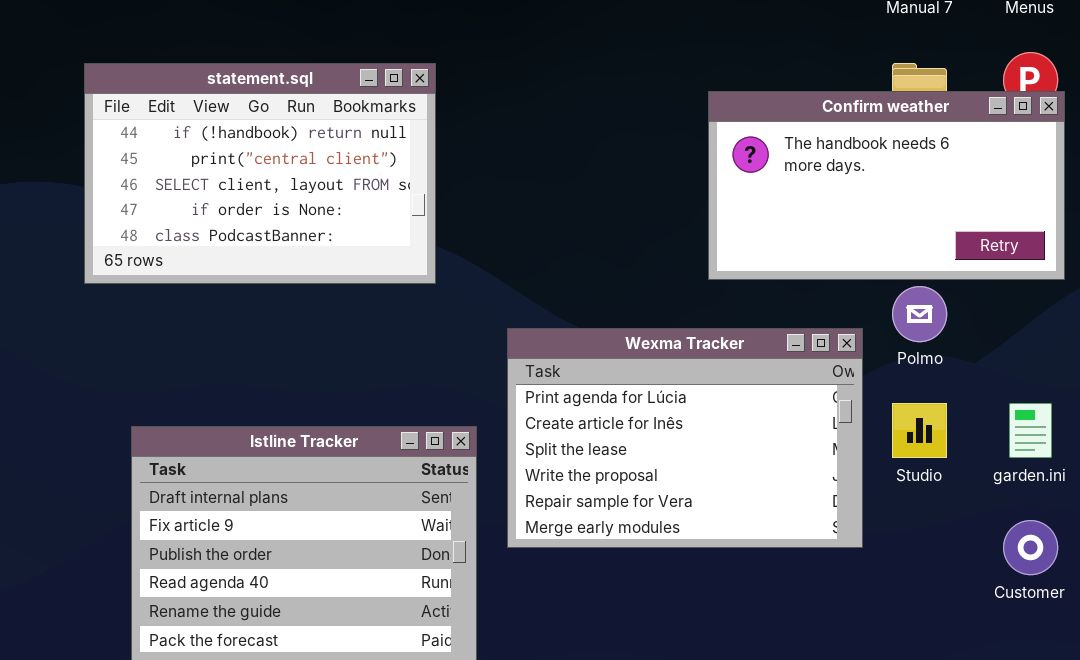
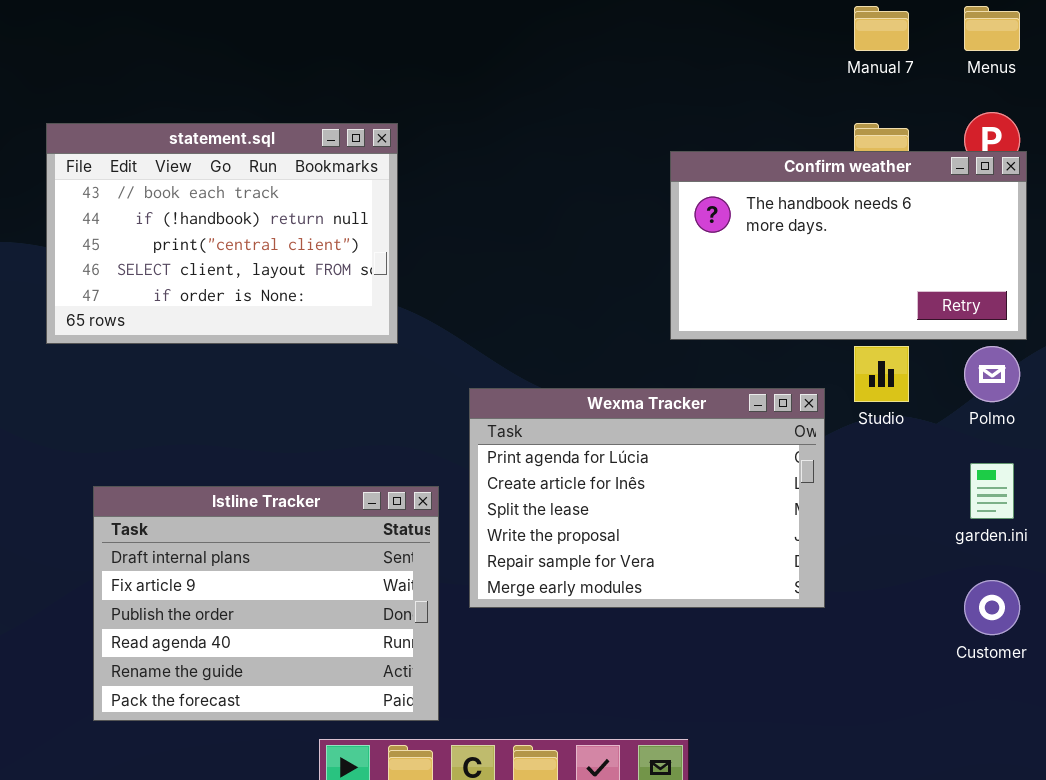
statement.sql: [84,63,436,284] -> [46,123,398,344], scrolled up 1 row
Polmo: [892,286,947,342] -> [964,346,1020,402], moved
Studio: [892,403,947,458] -> [854,346,909,402], moved

